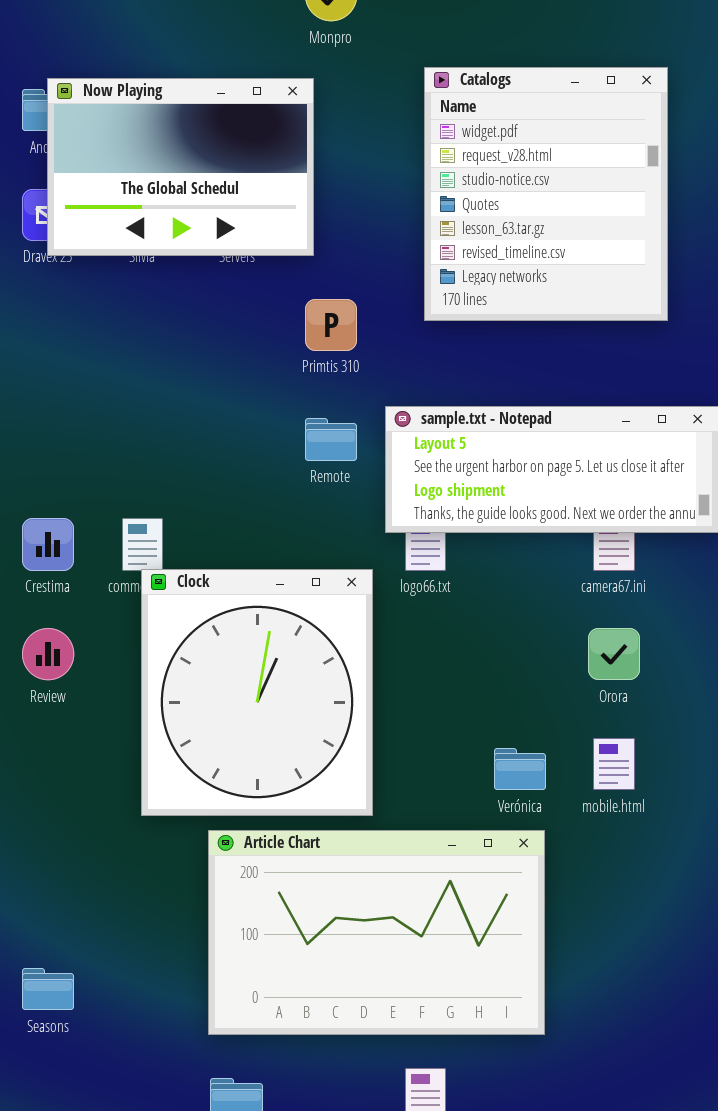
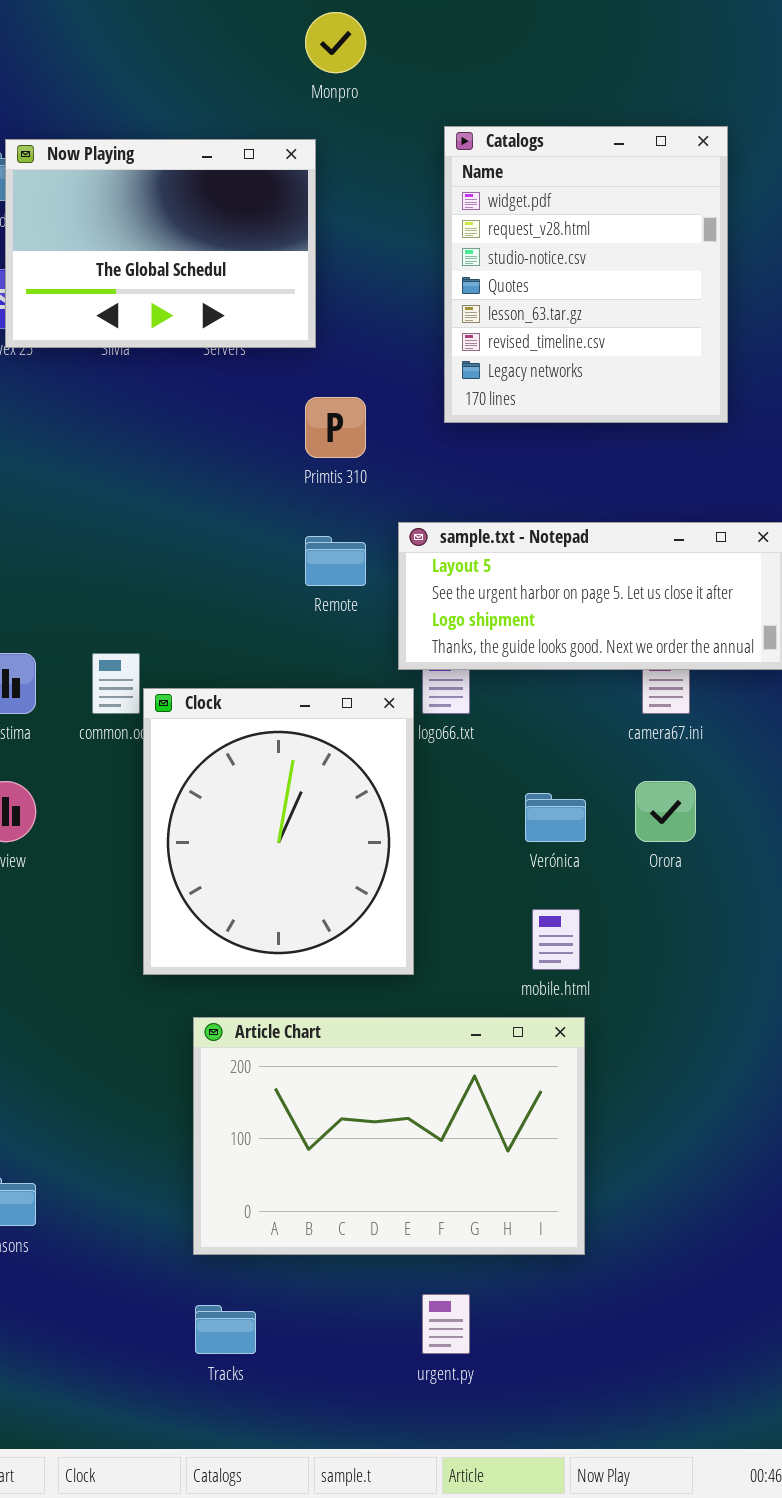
Clock: [141,569,373,816] -> [143,688,414,975], moved
mobile.html: [593,738,635,790] -> [532,909,580,970], moved
Verónica: [494,748,546,790] -> [525,793,586,842], moved

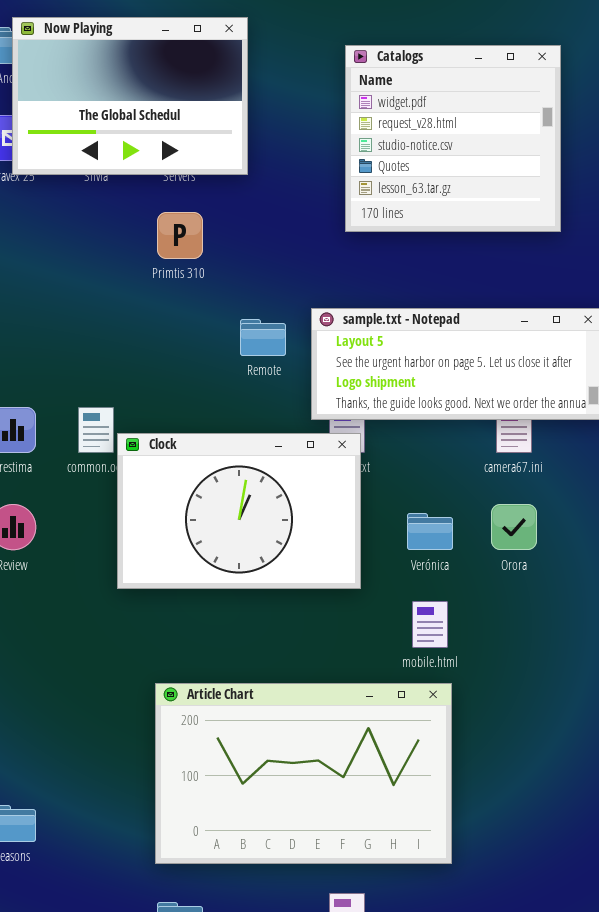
Catalogs: [444,126,728,423] -> [345,45,561,232], resized
Primtis 310: [305,397,366,458] -> [157,212,203,259], moved
Clock: [143,688,414,975] -> [117,433,361,589], resized

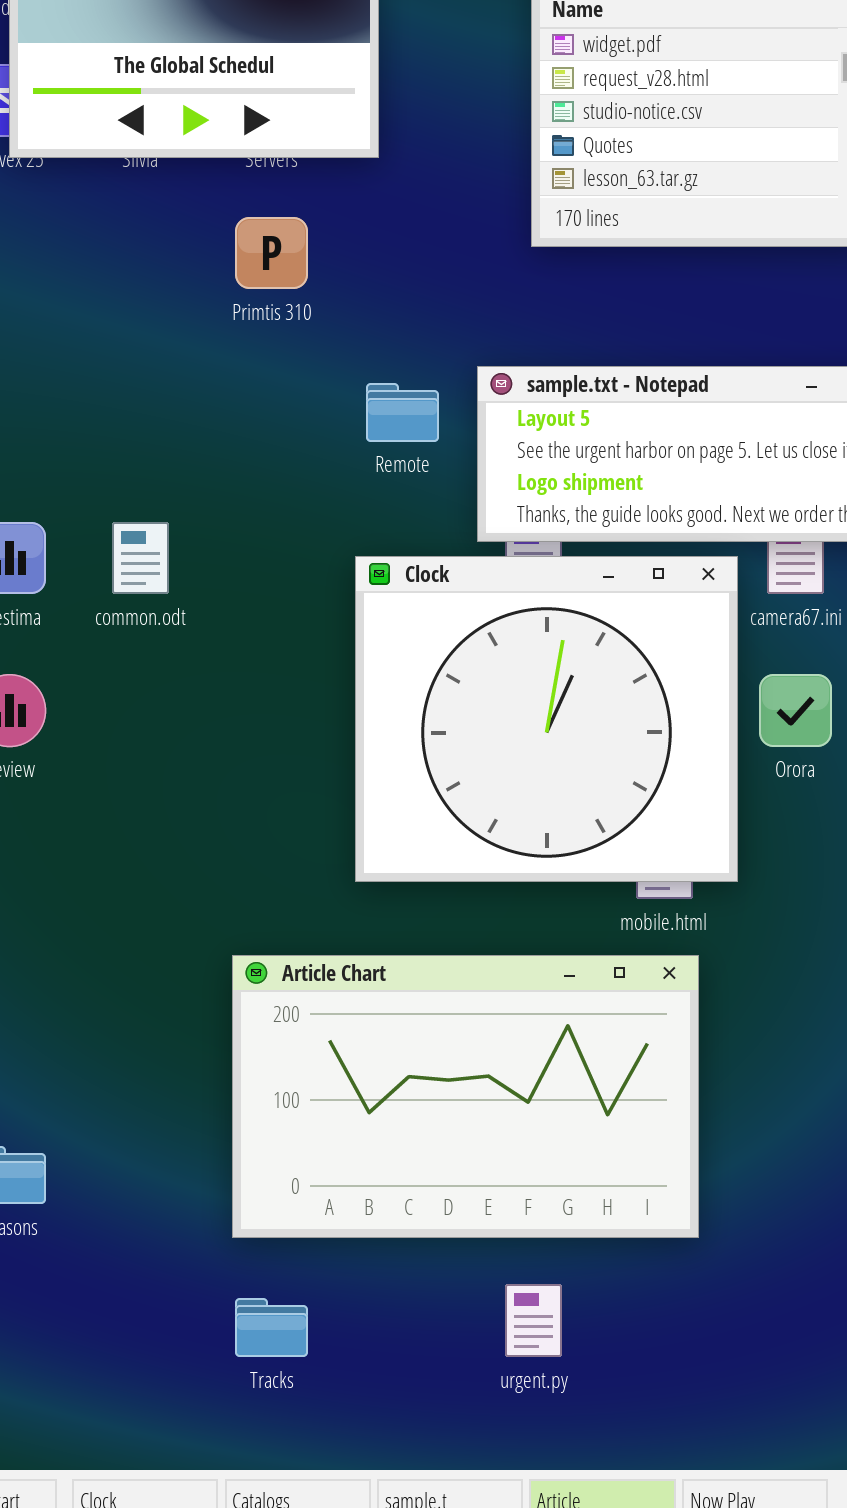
Clock: [117,433,361,589] -> [355,556,738,882], moved, resized

